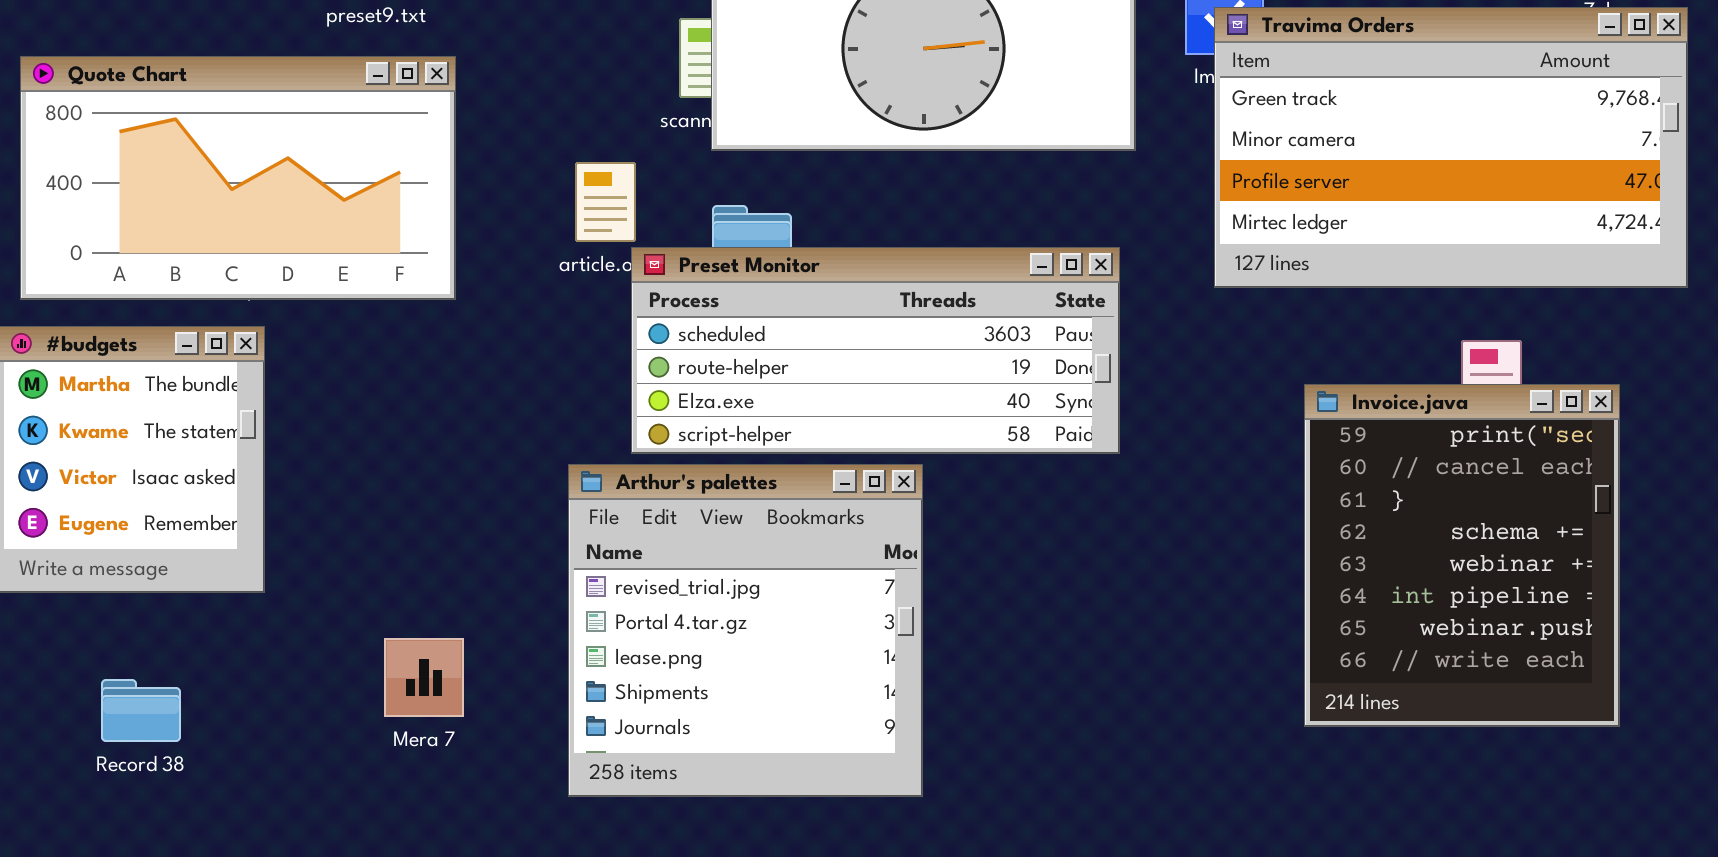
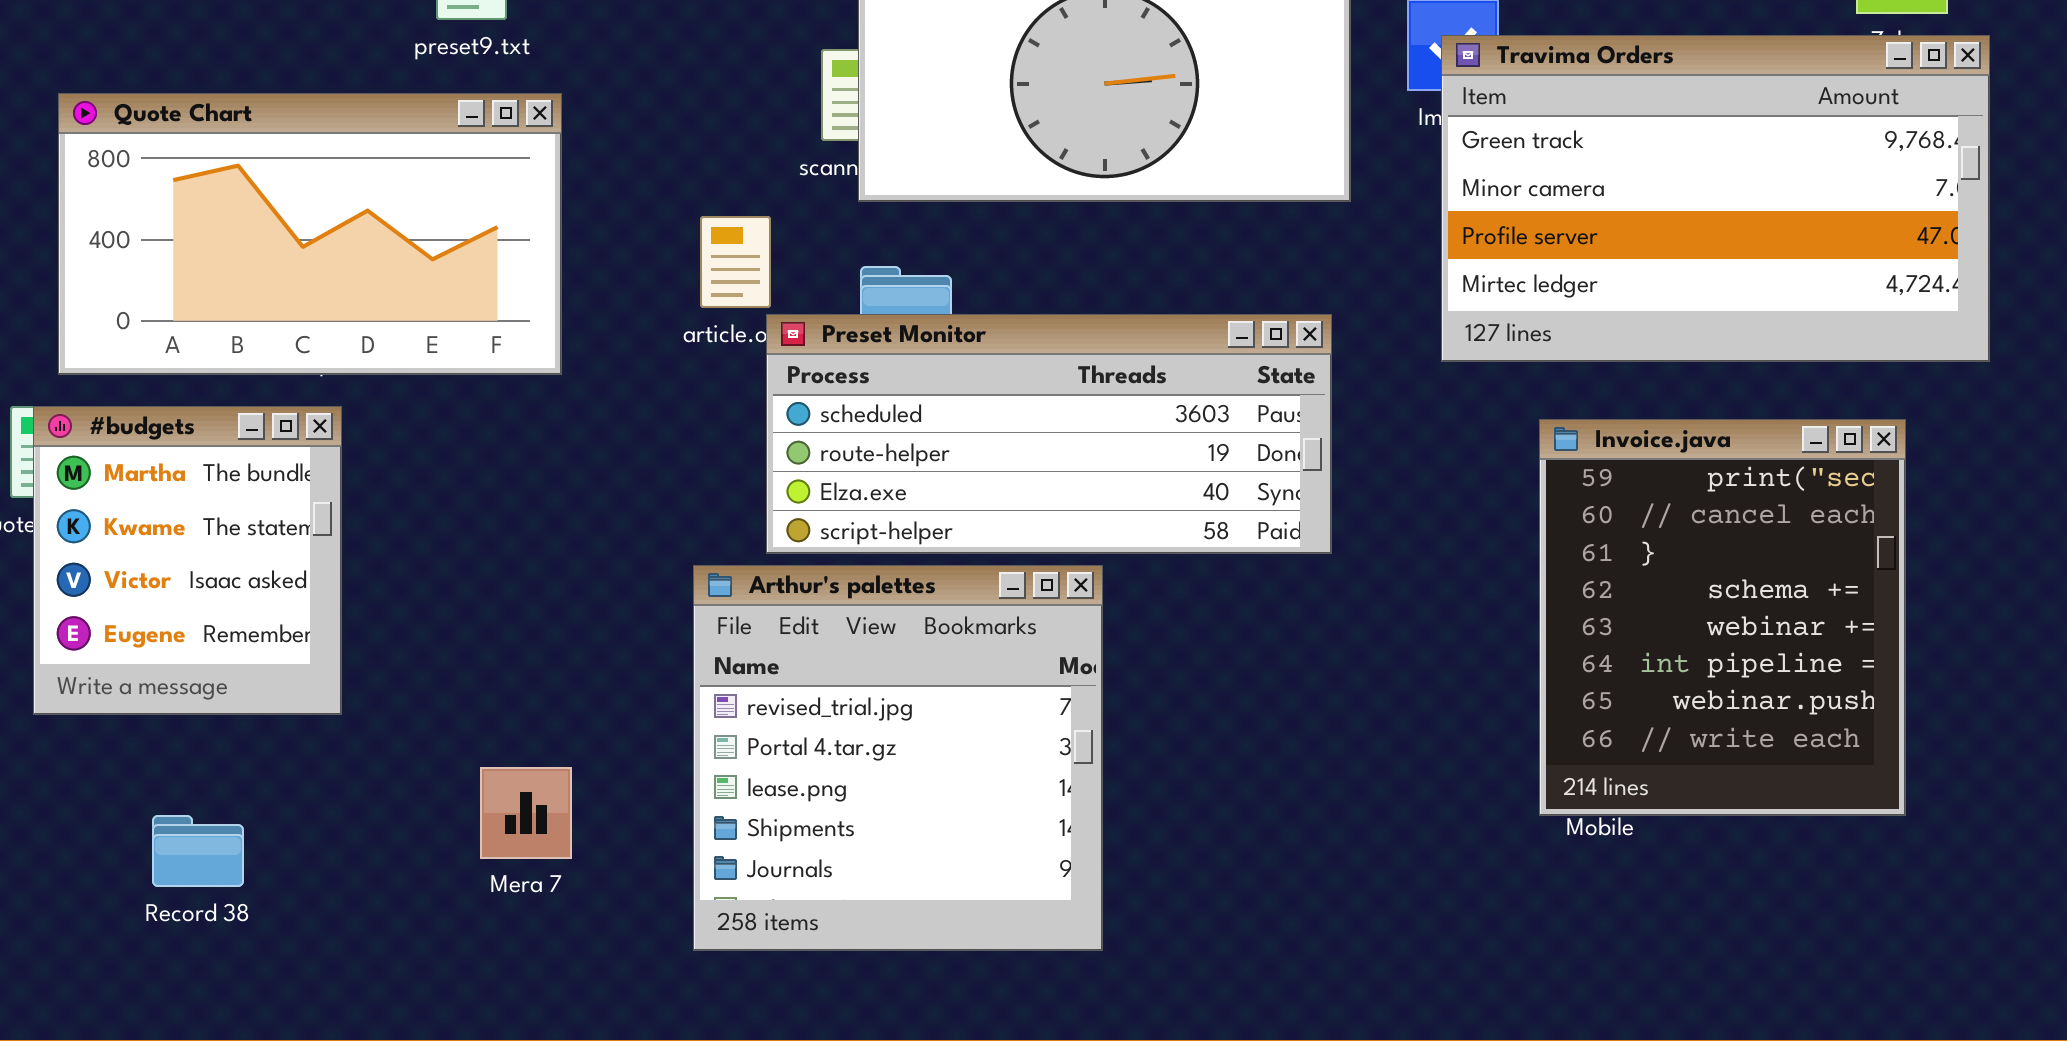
Invoice.java: [1304,384,1620,727] -> [1539,419,1906,816], moved

